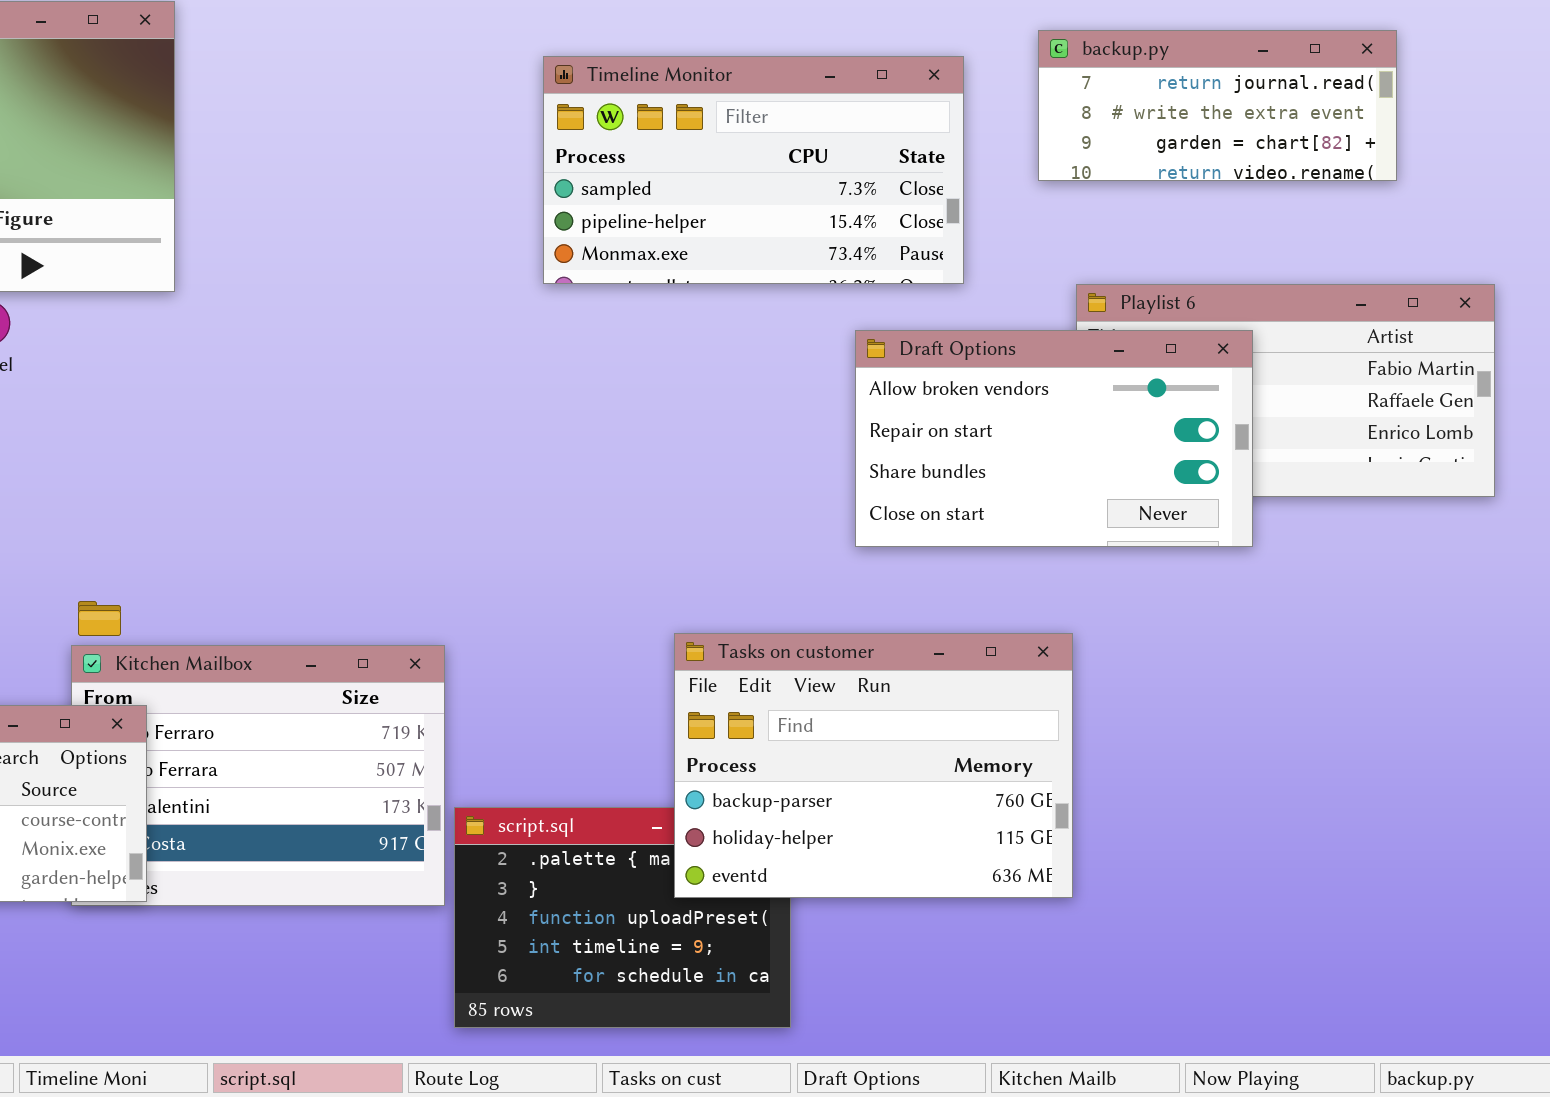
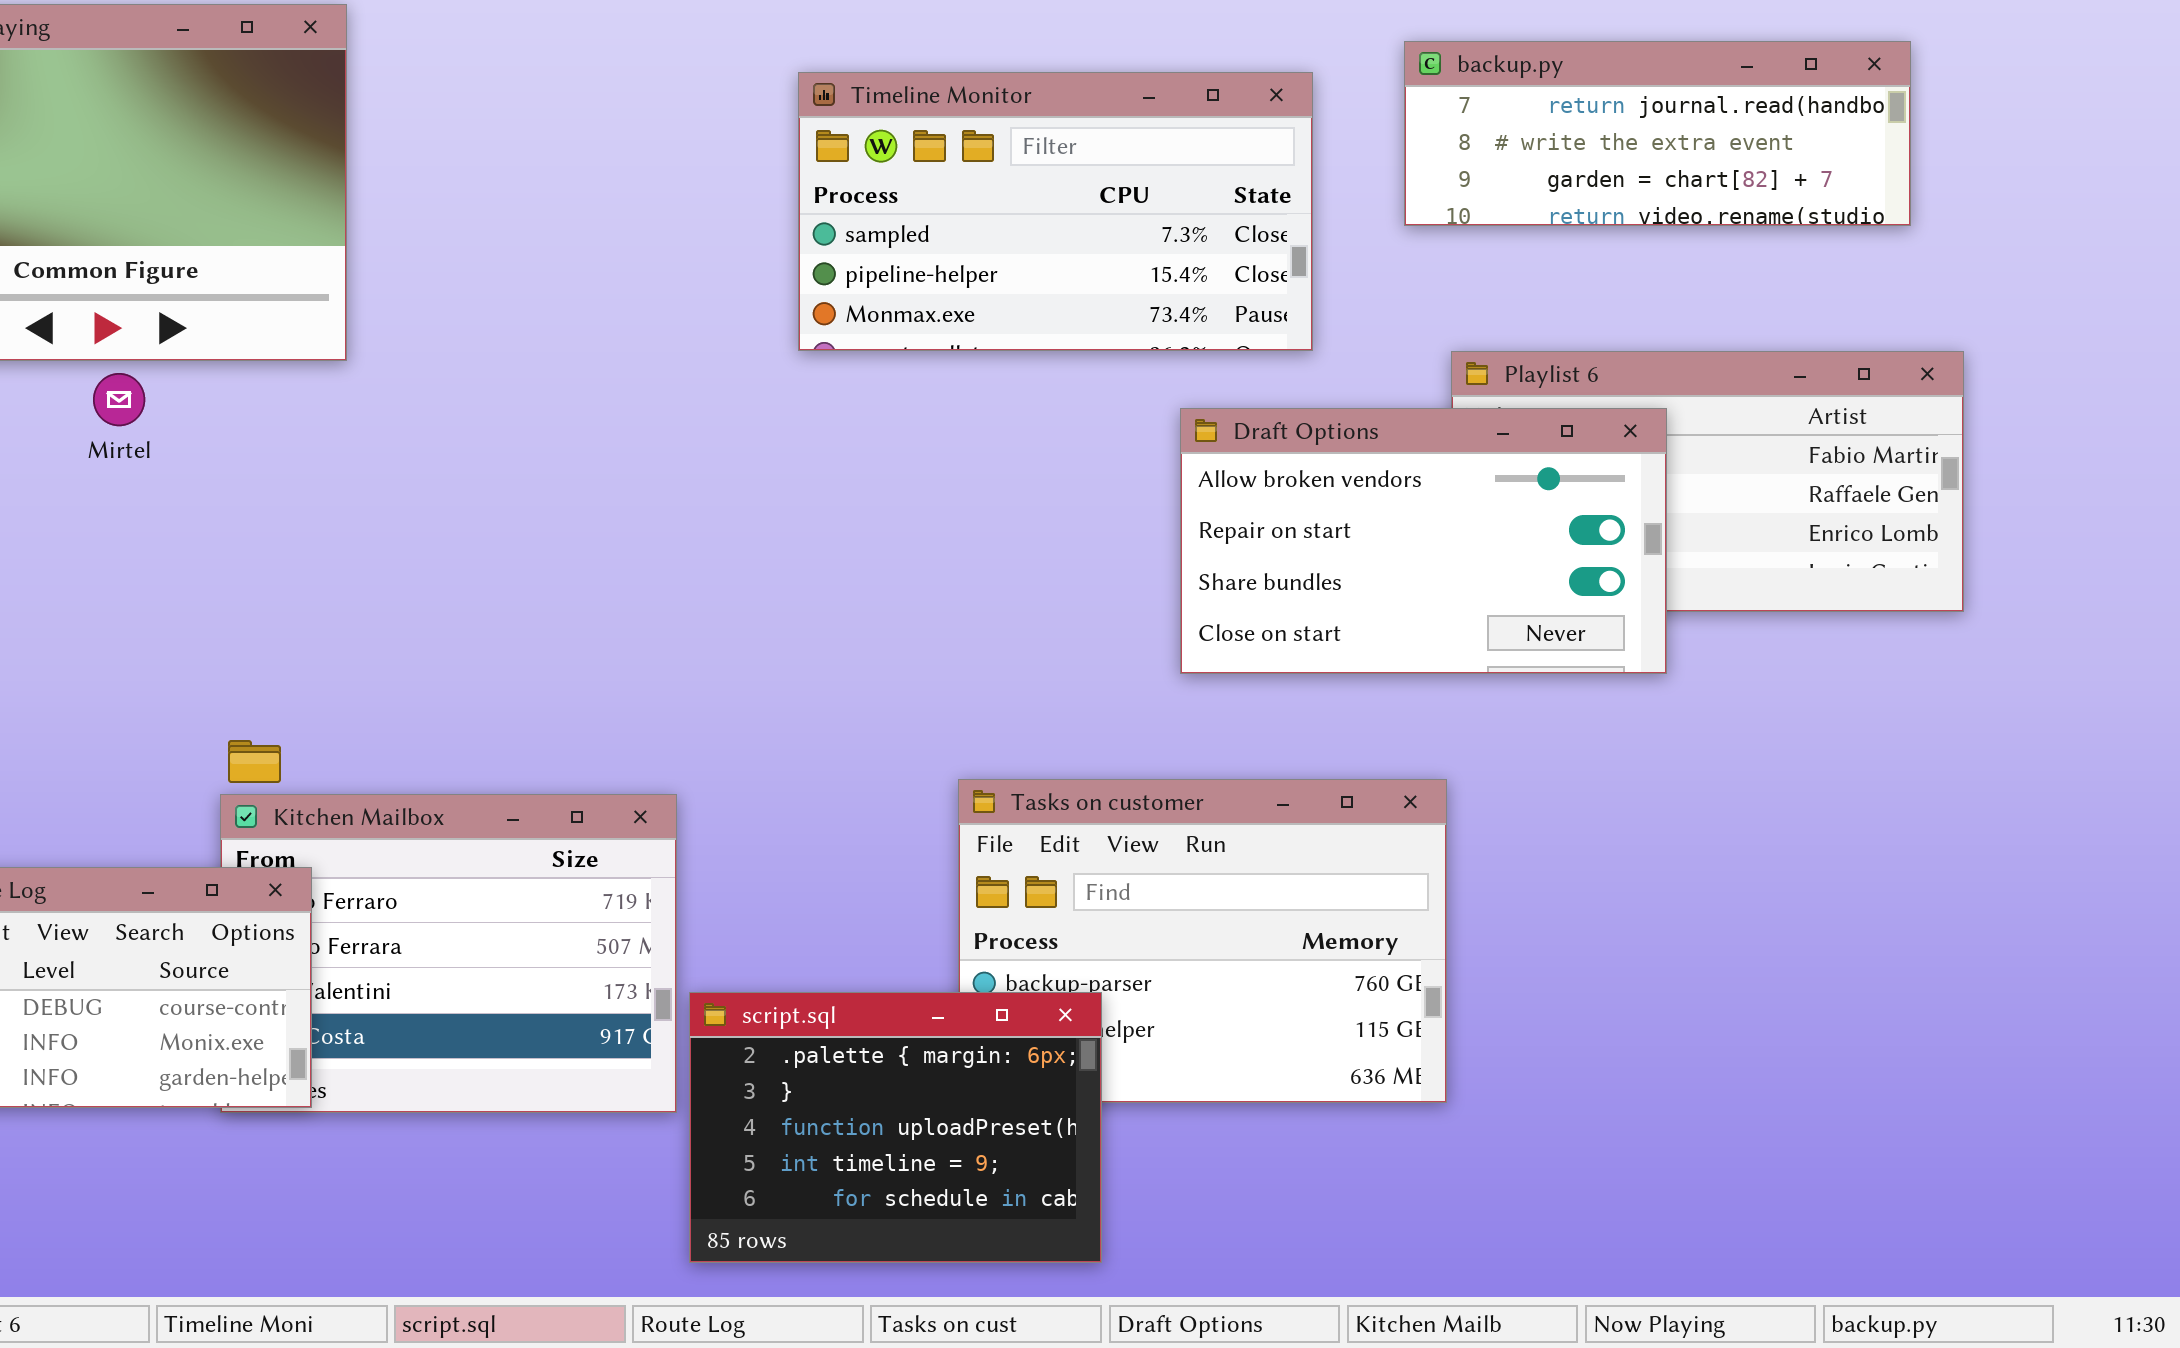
backup.py: [1038,30,1397,181] -> [1404,41,1911,226], resized
script.sql: [454,807,791,1028] -> [689,992,1102,1263], raised

